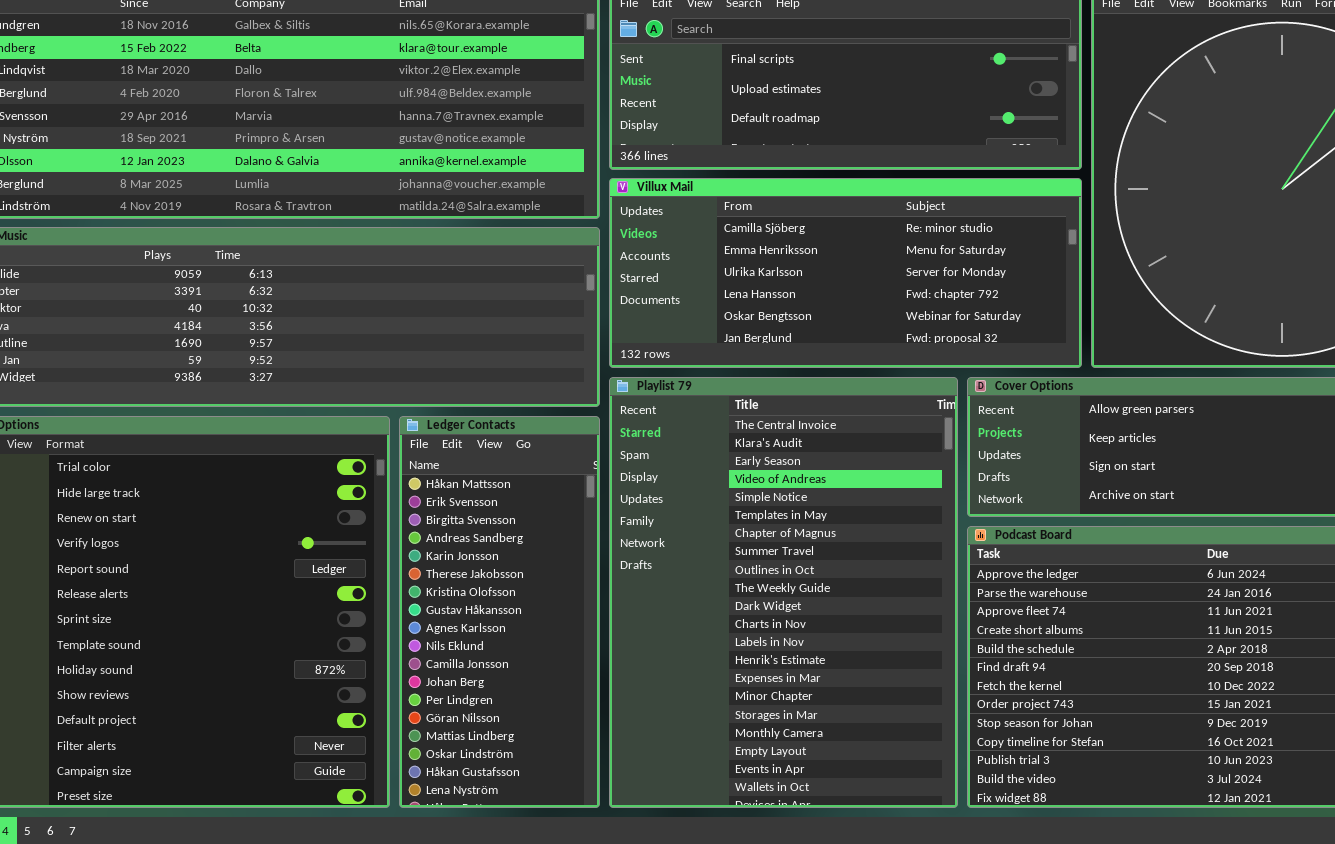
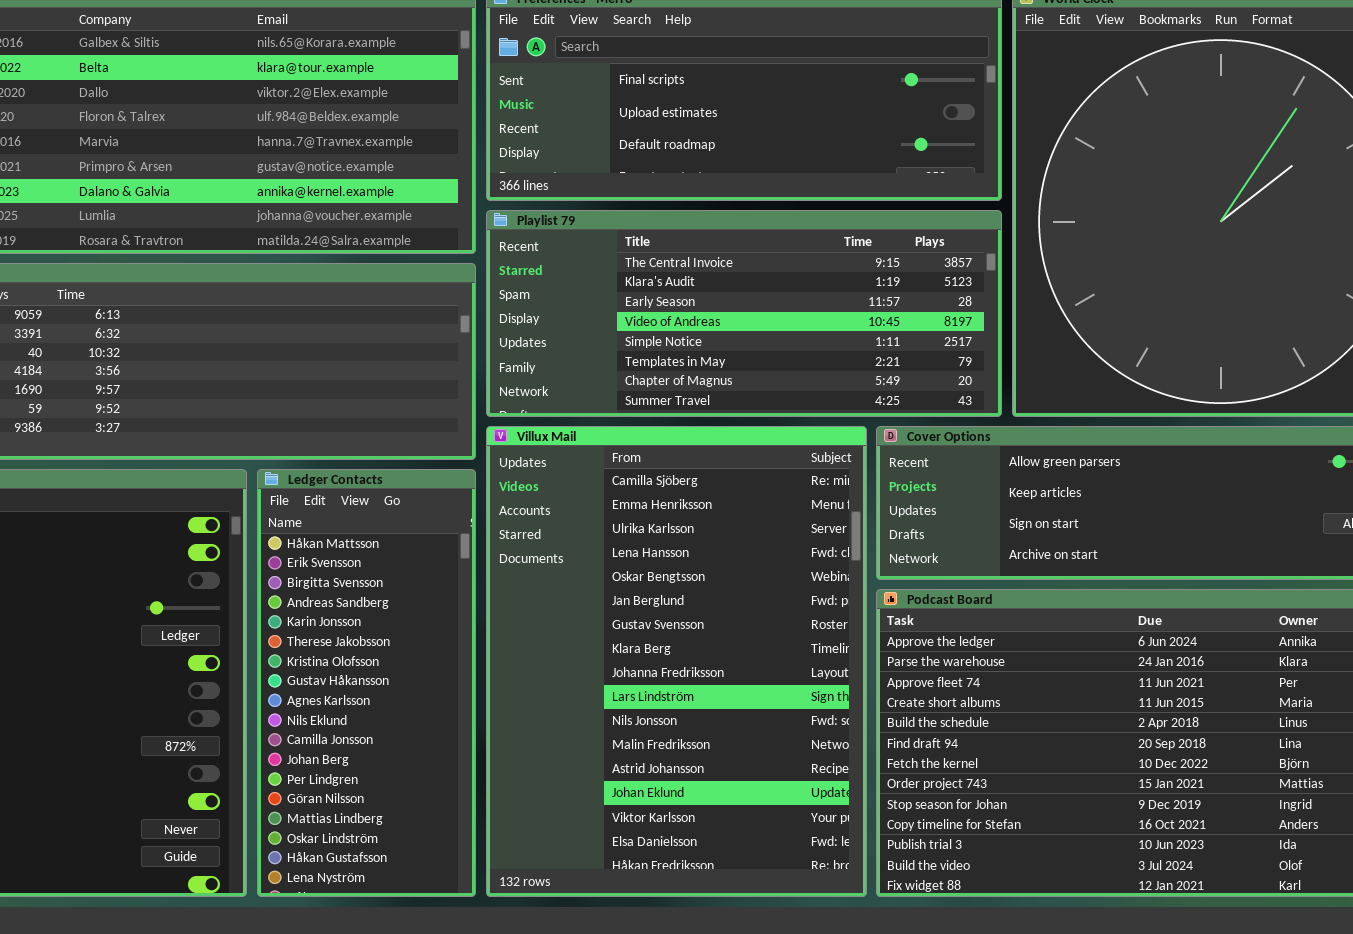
Villux Mail: [609,178,1082,368] -> [486,426,867,897], moved, resized
Playlist 79: [609,377,958,808] -> [486,210,1002,417], moved, resized

